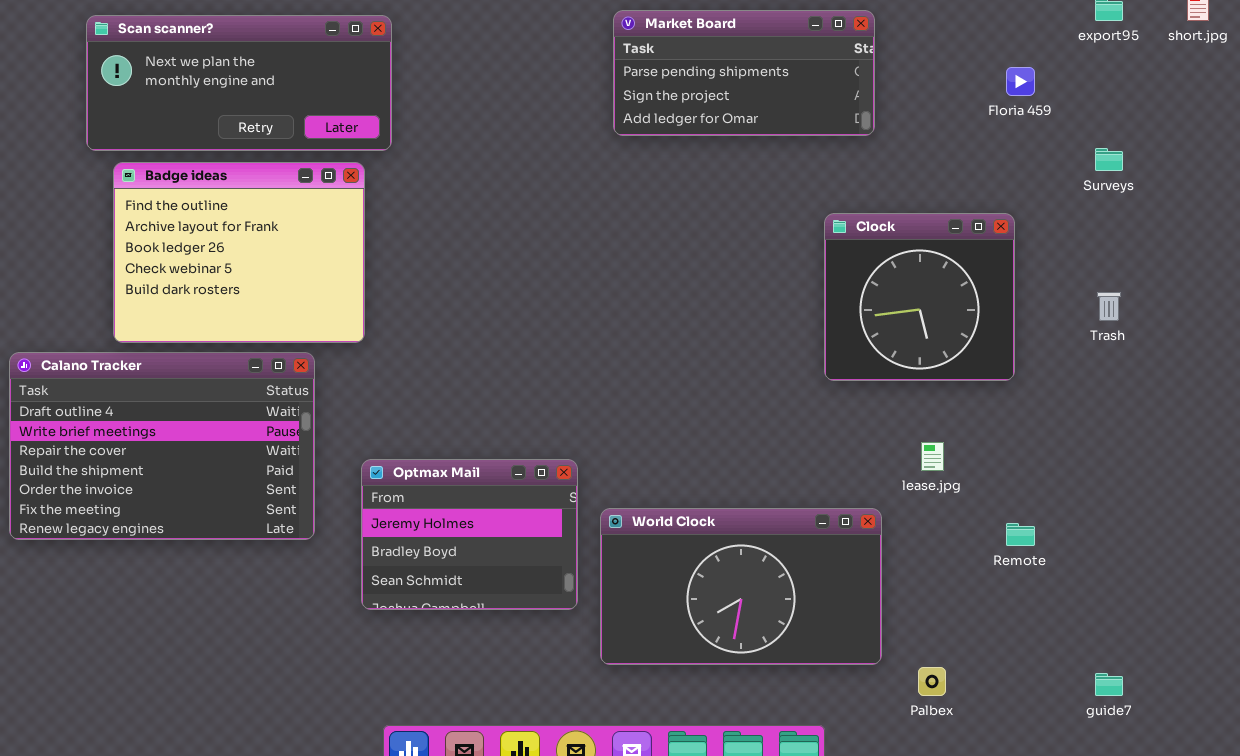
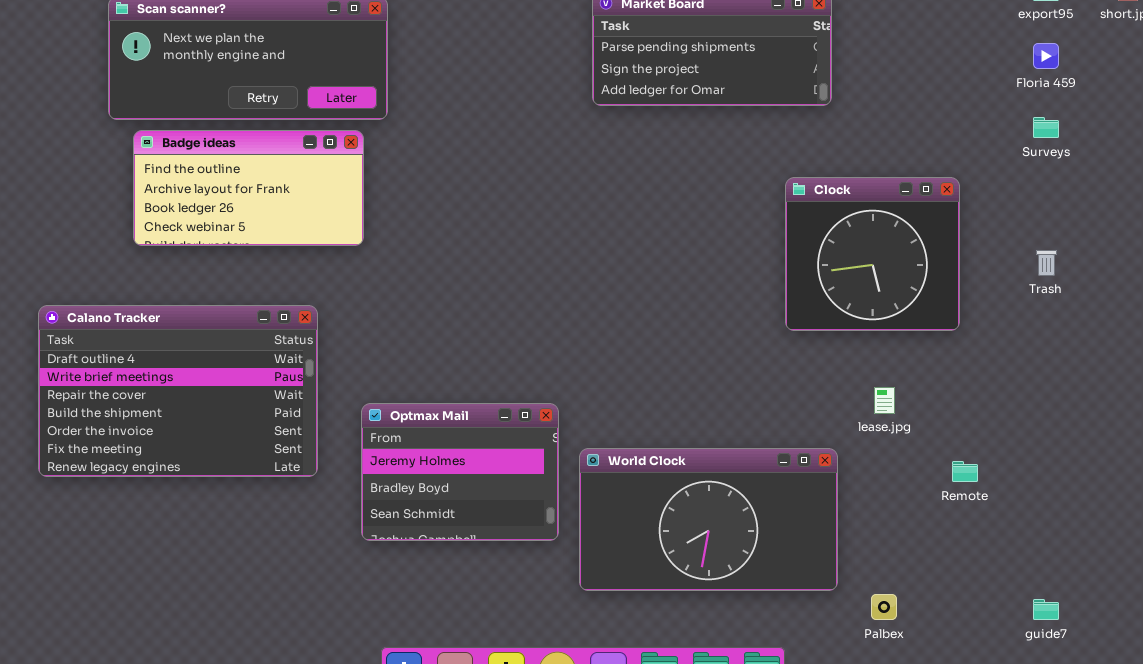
Floria 459: [1006,67,1035,96] -> [1033,43,1059,69], moved
Badge ideas: [113,162,365,343] -> [133,130,364,246], resized

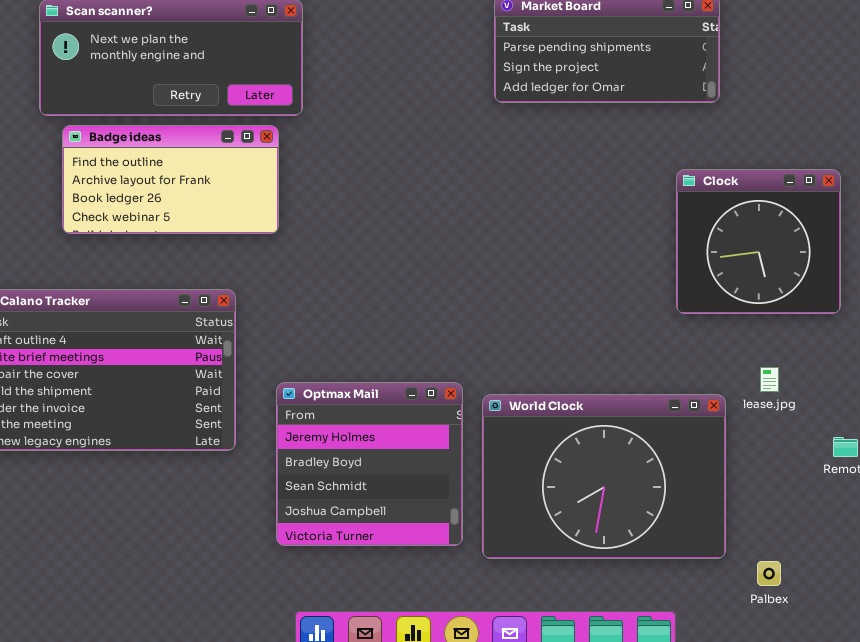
Optmax Mail: [361,403,559,541] -> [276,382,463,546], resized
World Clock: [579,448,838,591] -> [482,394,726,559], resized

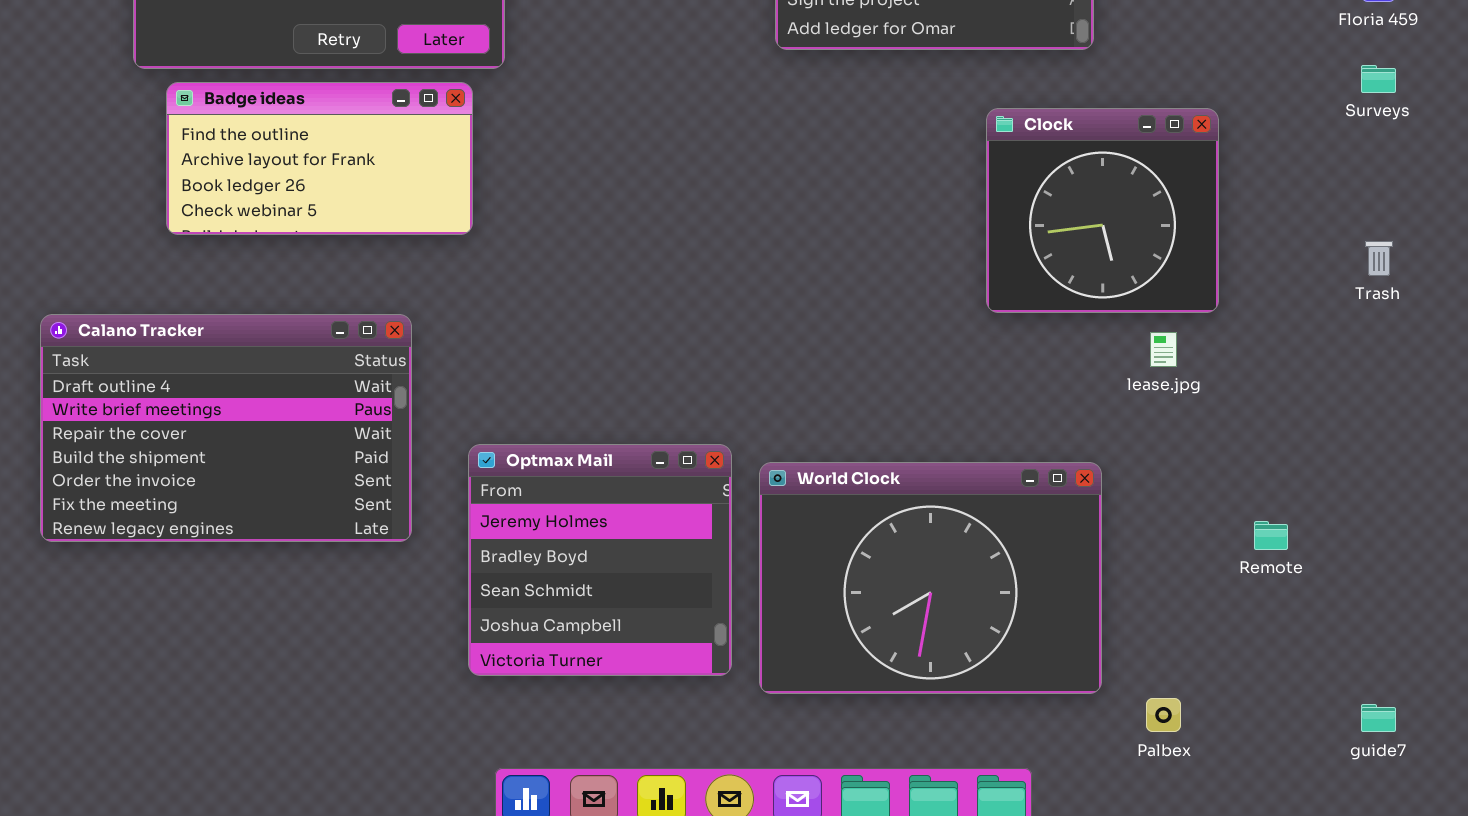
Clock: [676,169,841,314] -> [986,108,1219,313], moved
lease.jpg: [760,367,779,392] -> [1150,332,1177,367], moved

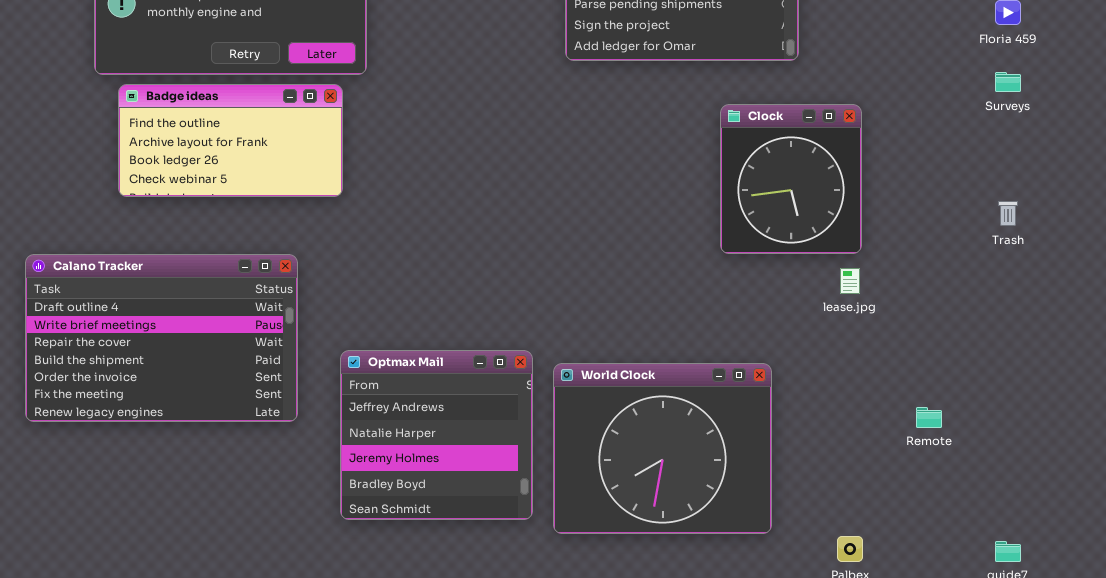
Clock: [986,108,1219,313] -> [720,104,862,254], resized
Optmax Mail: [468,444,732,676] -> [340,350,533,520], scrolled up 2 rows
World Clock: [759,462,1102,694] -> [553,363,772,534], resized

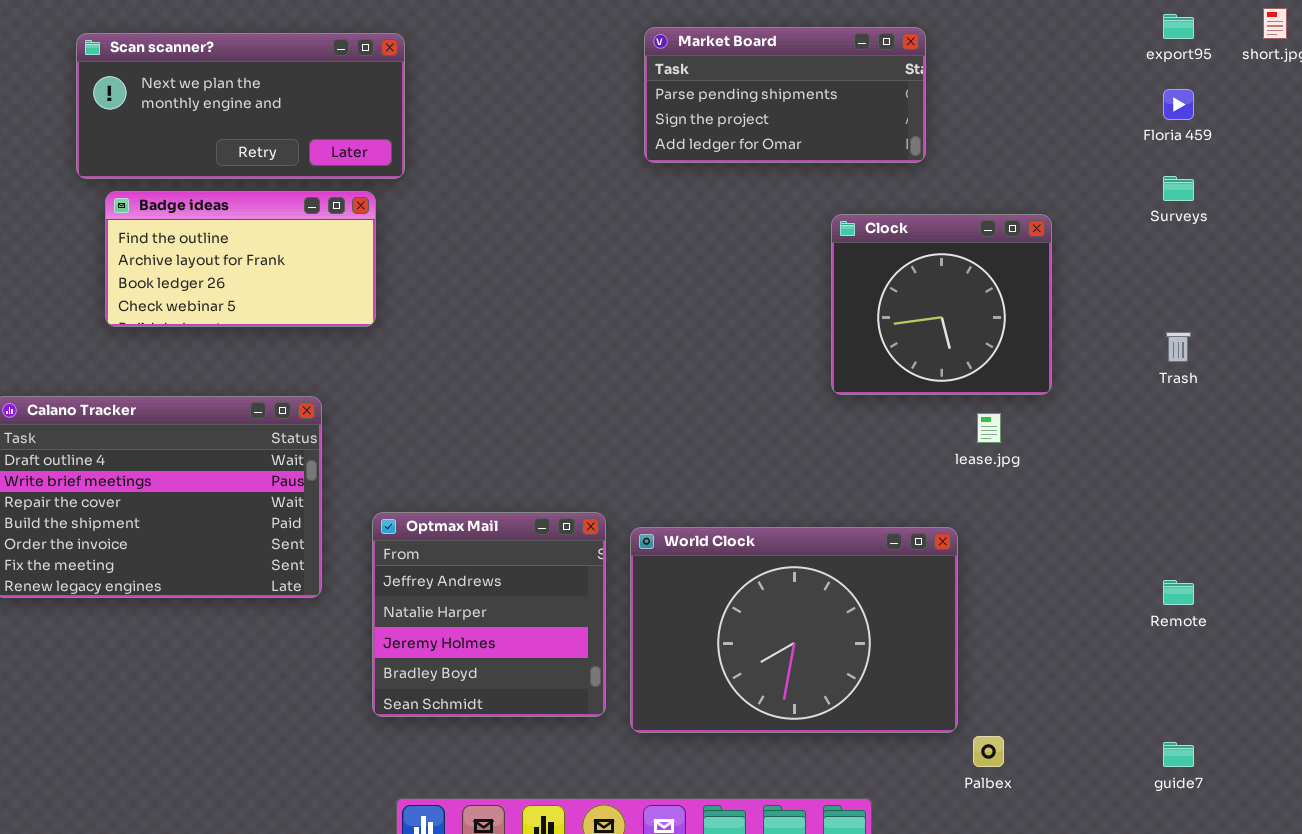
Clock: [720,104,862,254] -> [831,214,1052,395], resized
World Clock: [553,363,772,534] -> [630,527,958,733], resized
Remote: [916,407,942,428] -> [1163,580,1194,605], moved

